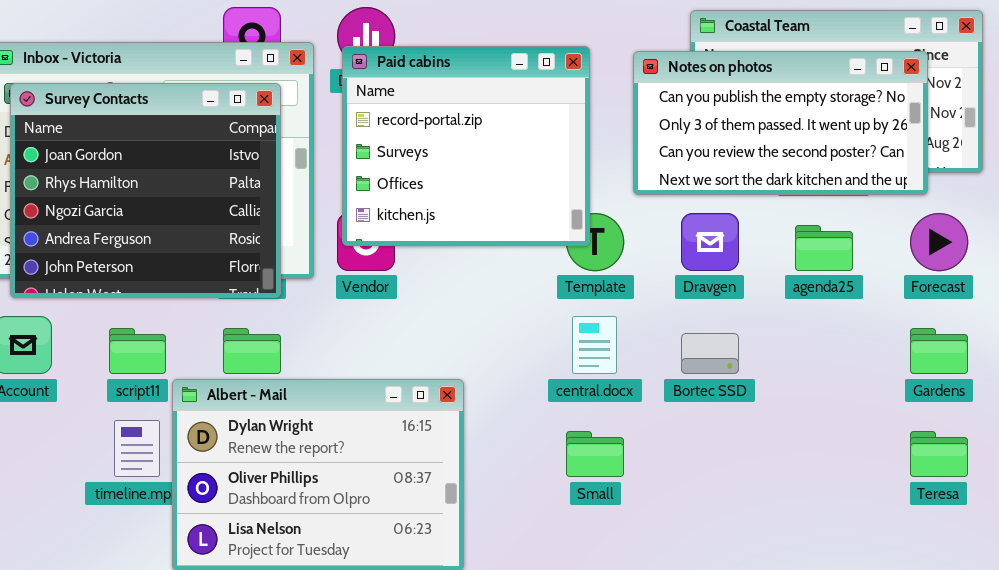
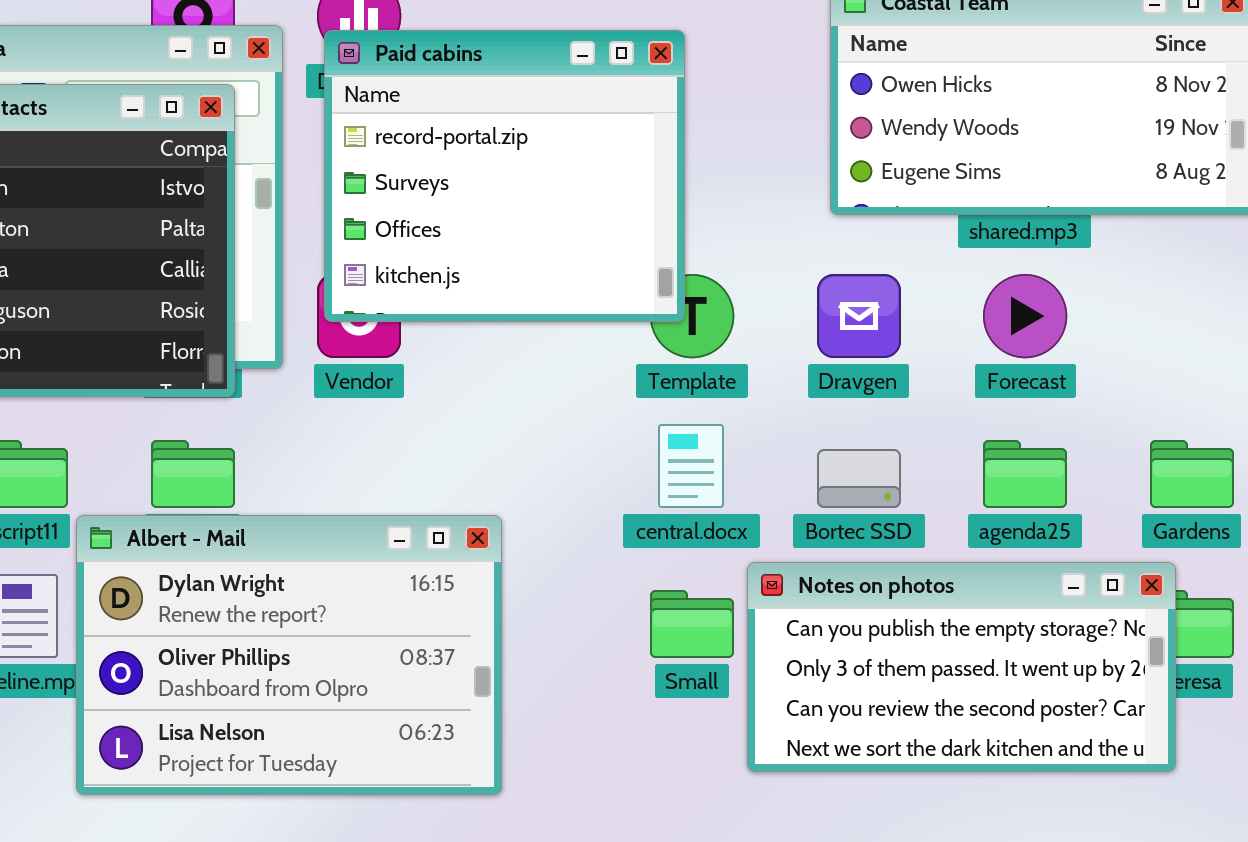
Notes on photos: [633,51,928,195] -> [747,562,1176,772], moved
Forecast: [910,213,968,271] -> [983,274,1067,358], moved
agenda25: [795,225,853,271] -> [983,440,1067,508], moved

